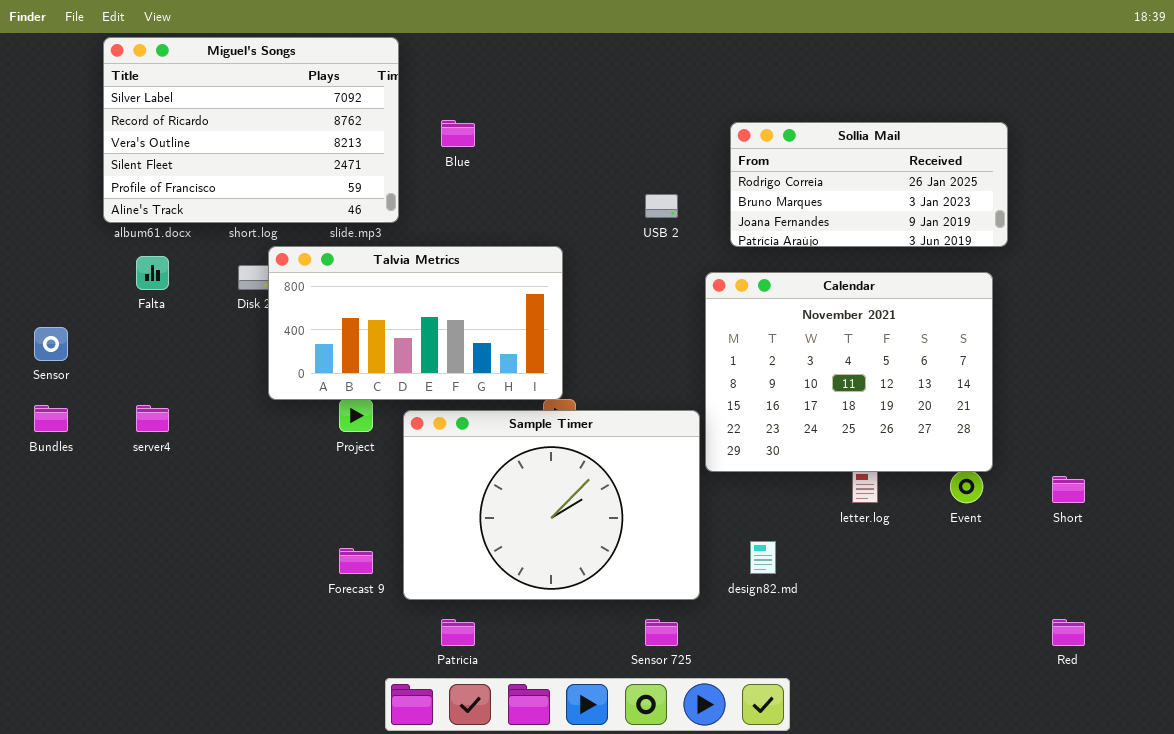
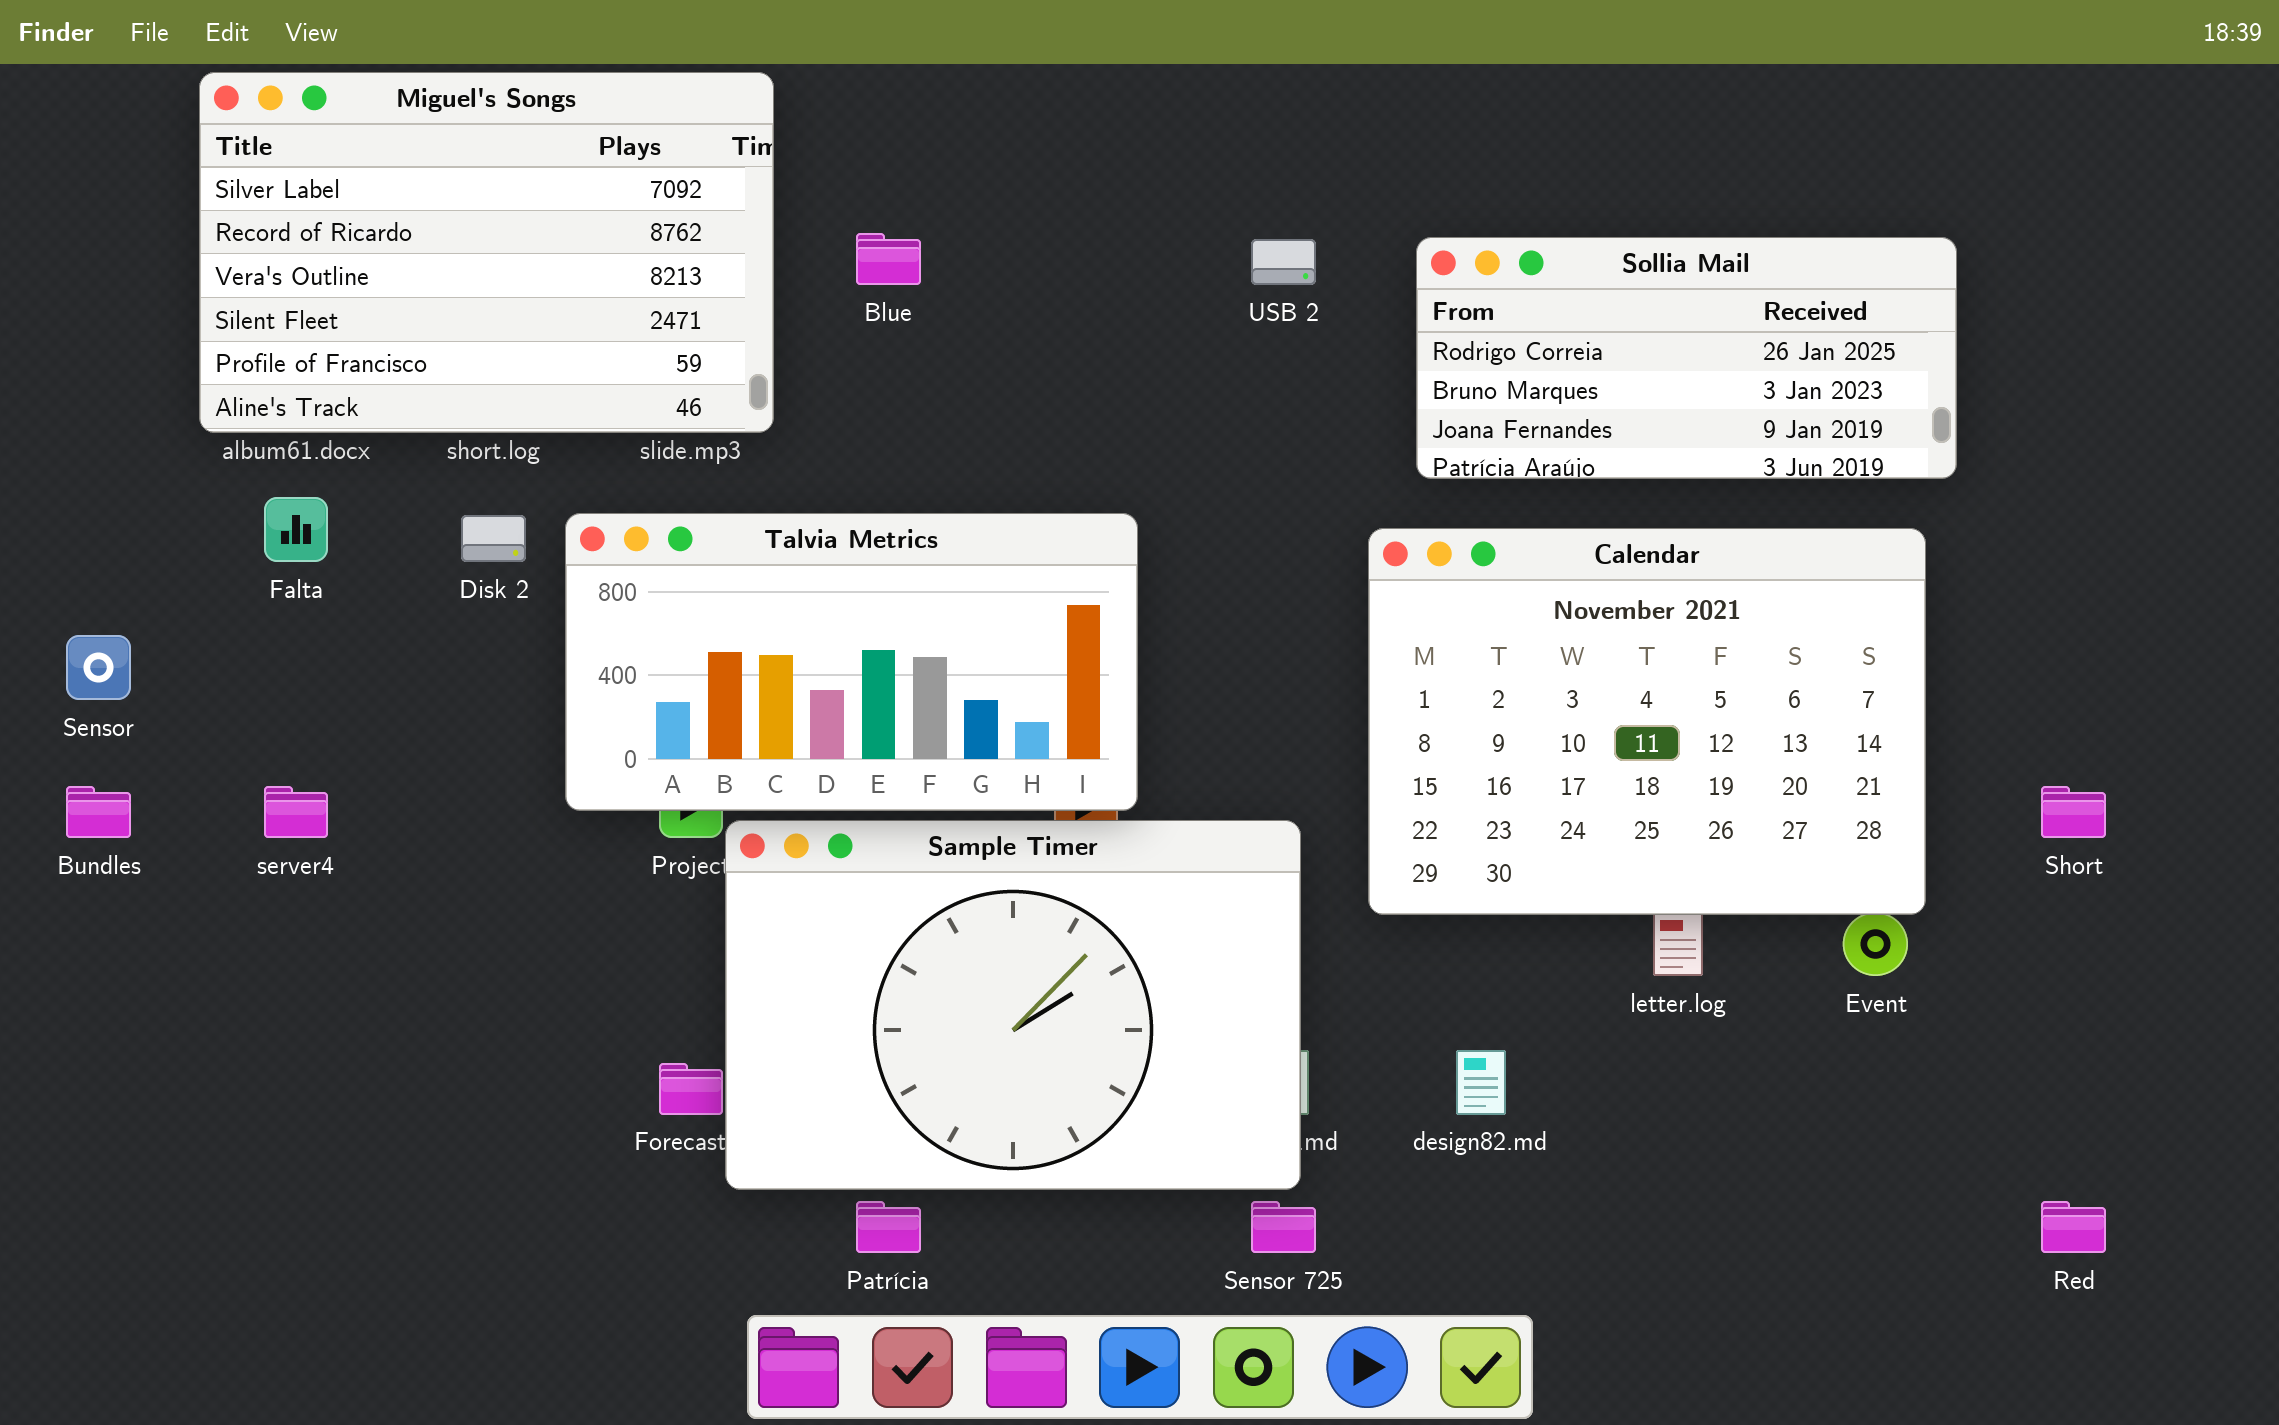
USB 2: [645,194,678,218] -> [1251,239,1316,285], moved
Talvia Metrics: [268,246,563,400] -> [565,513,1138,811], moved
Sample Timer: [403,410,700,600] -> [725,820,1301,1190], moved
Short: [1052,476,1085,503] -> [2041,786,2106,838], moved

